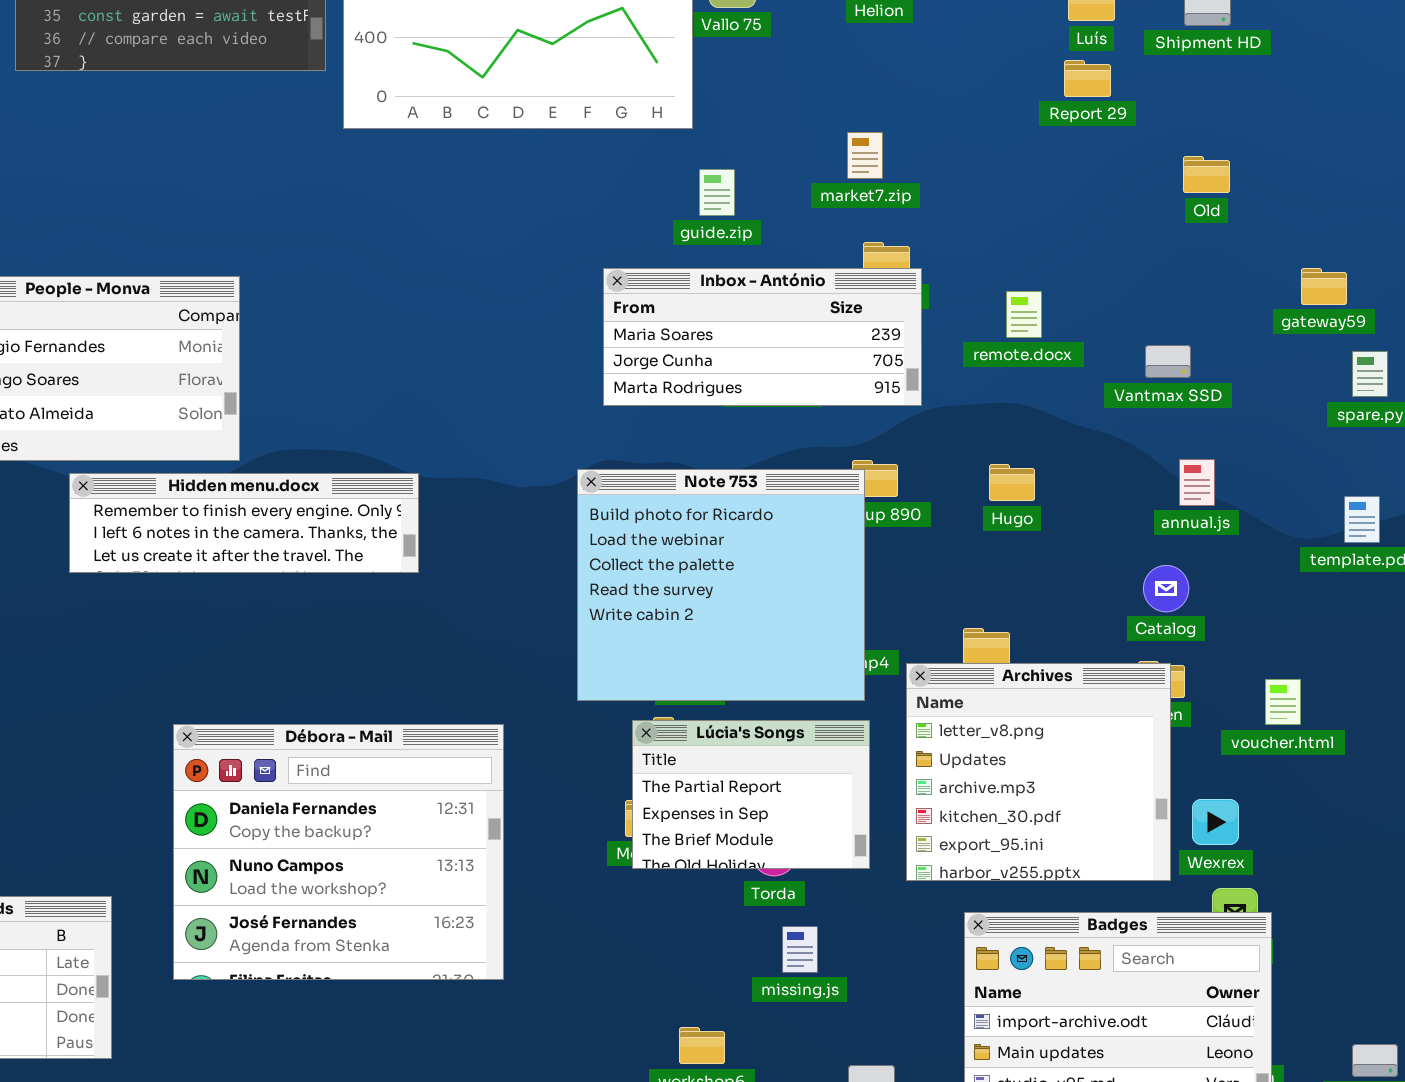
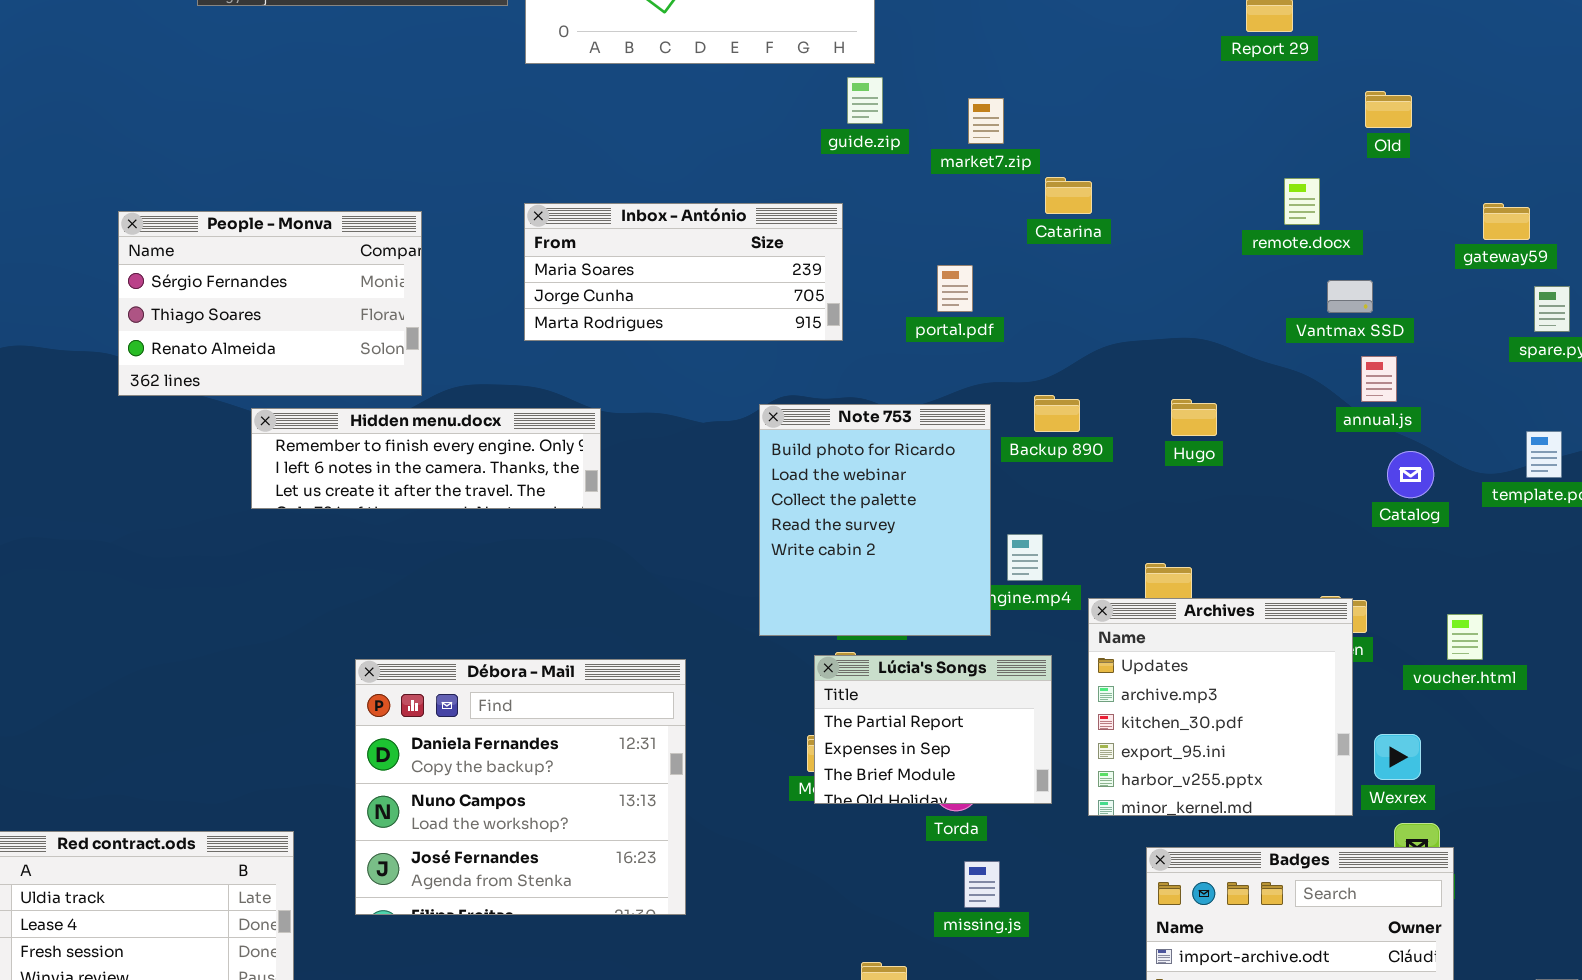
market7.zip: [847,132,883,179] -> [968,98,1004,144], moved
guide.zip: [699,169,735,216] -> [847,77,883,124], moved
Inbox - António: [603,268,922,406] -> [524,203,843,341], moved
remote.docx: [1006,291,1042,338] -> [1284,178,1320,225], moved
annual.js: [1179,459,1215,506] -> [1361,356,1397,402], moved
Note 753: [577,469,865,701] -> [759,404,991,636], resized
Catalog: [1143,565,1189,612] -> [1387,451,1434,498], moved
Archives: [906,663,1171,881] -> [1088,598,1353,816], scrolled down 1 row

